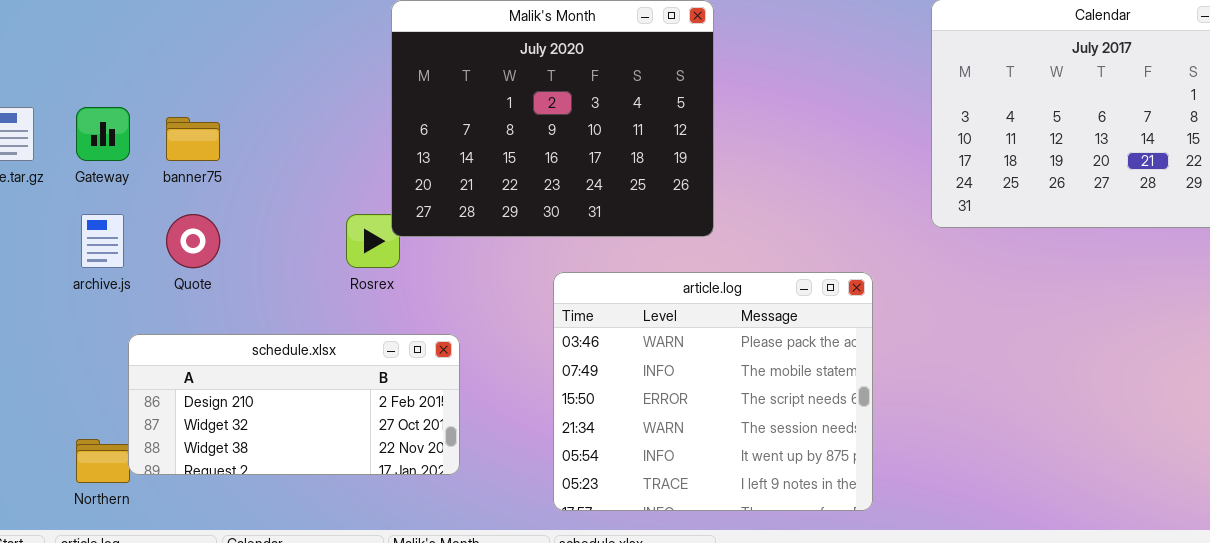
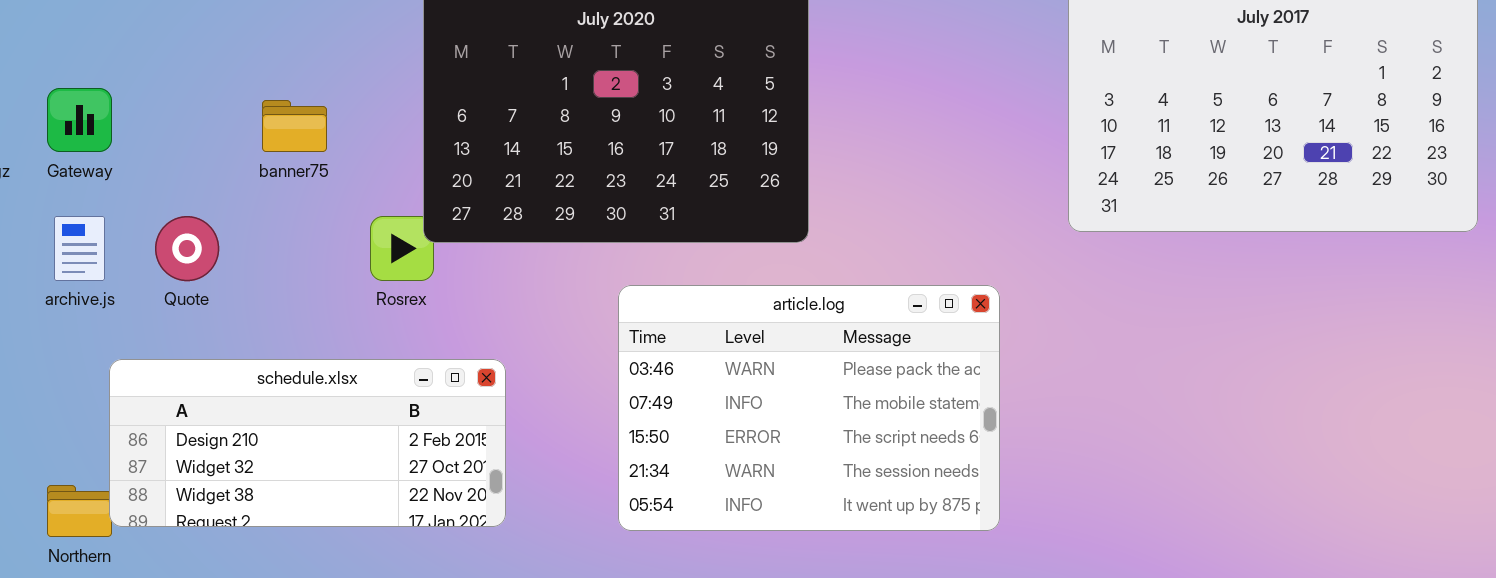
banner75: [166,117,220,161] -> [262,100,327,152], moved
article.log: [553,272,873,511] -> [618,285,1000,531], resized

